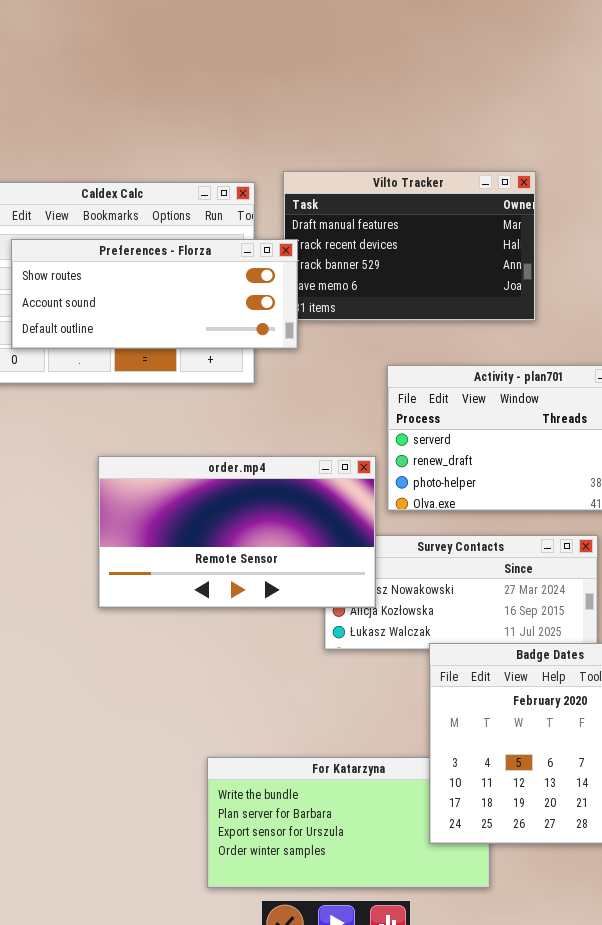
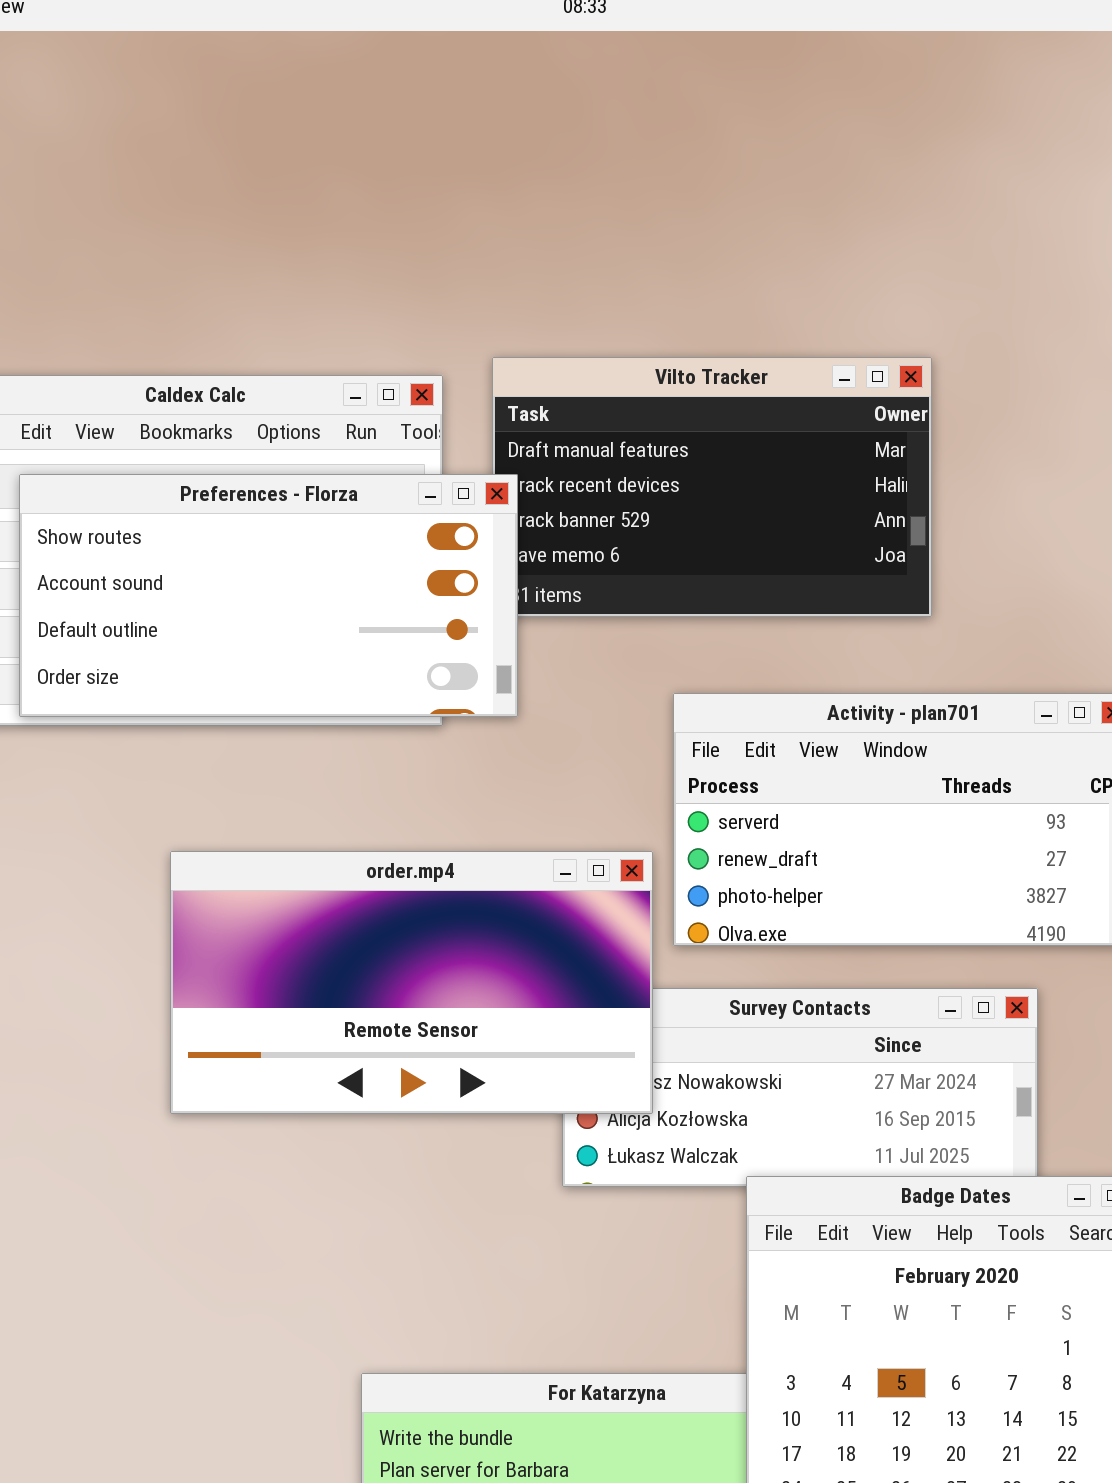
Preferences - Florza: [11,239,298,349] -> [19,474,518,717], resized

